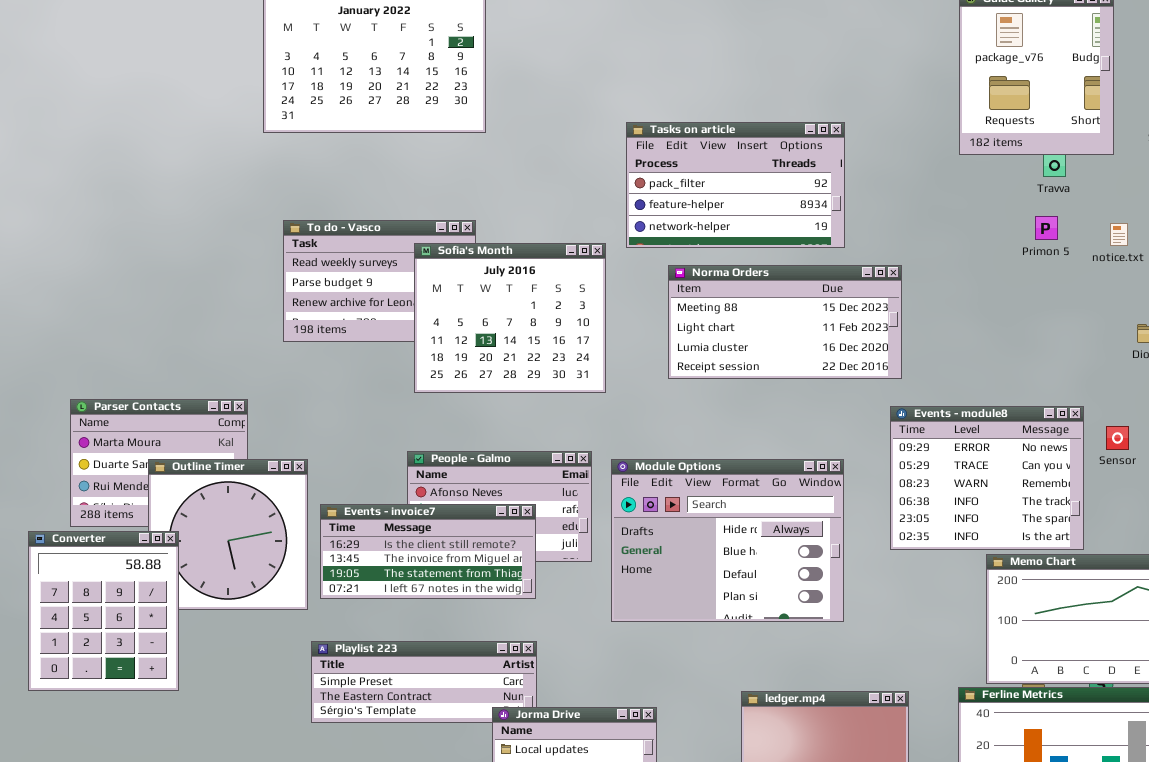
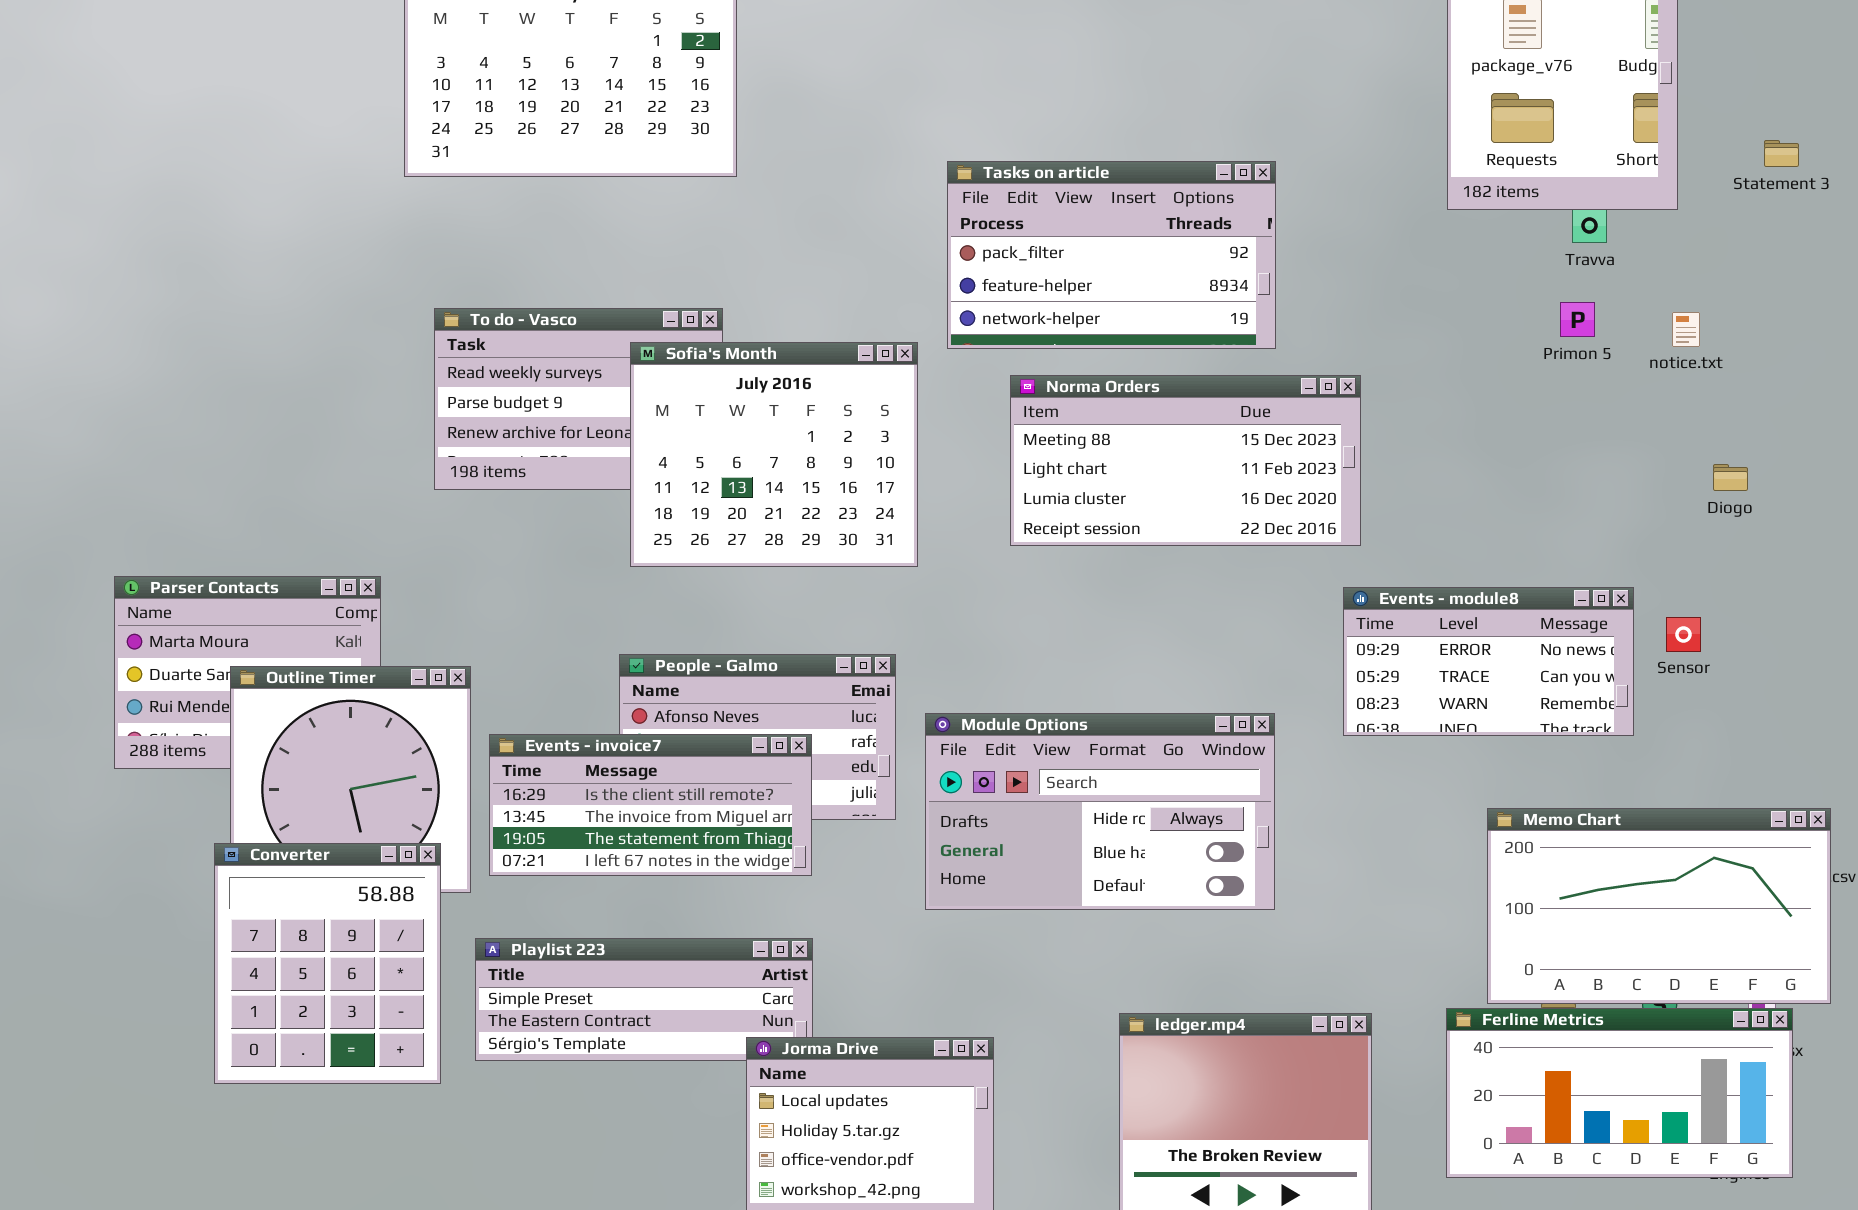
Events - module8: [890,406,1084,550] -> [1343,587,1634,736], resized
Module Options: [611,459,844,622] -> [925,713,1275,910], resized
Converter: [28,531,179,691] -> [214,843,441,1084], moved

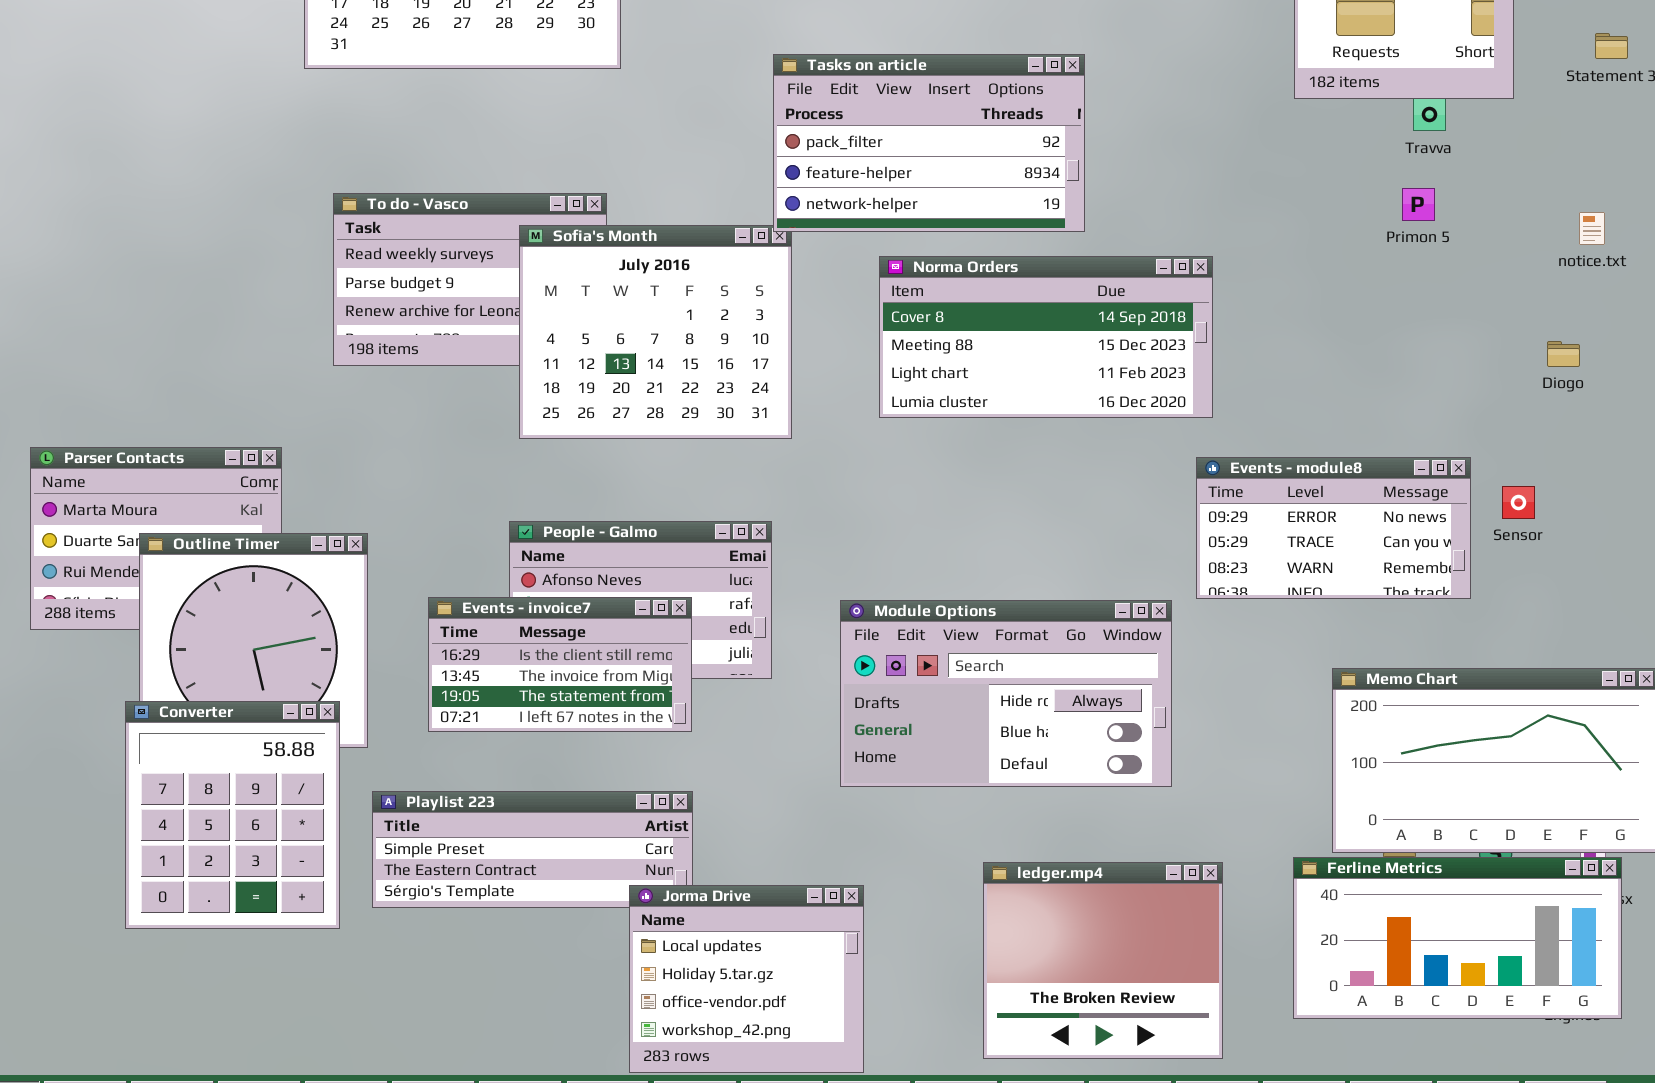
Tasks on article: [947,161,1276,349] -> [773,54,1085,232], moved
notice.txt: [1672,312,1700,347] -> [1579,212,1605,245], moved
Norma Orders: [1010,375,1361,546] -> [879,256,1213,418], scrolled up 1 row
Module Options: [925,713,1275,910] -> [840,600,1172,787], moved
Events - invoice7: [489,734,812,876] -> [428,597,692,732], resized

